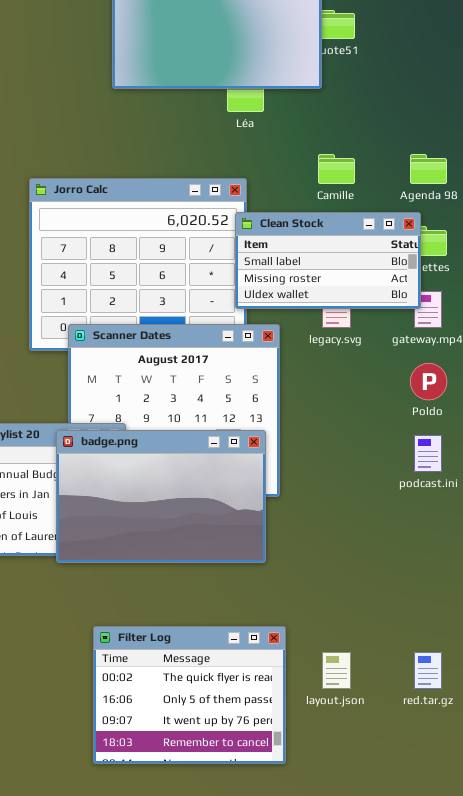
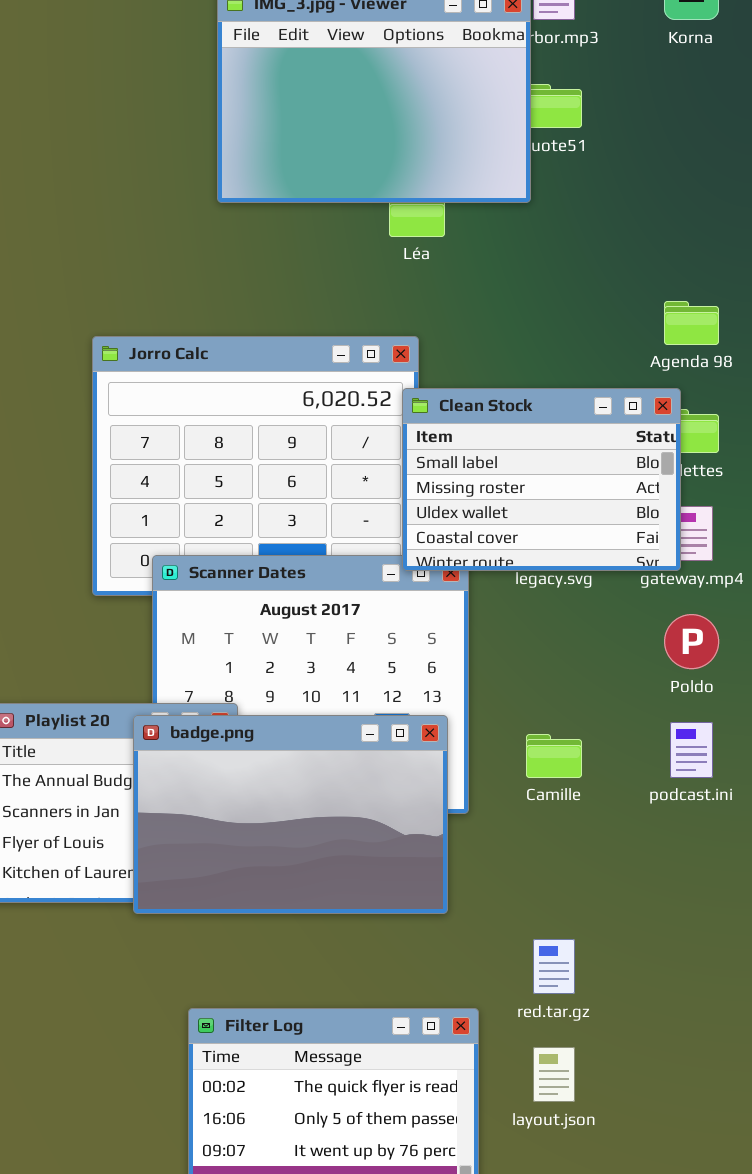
Camille: [318,154,355,184] -> [526,734,582,778], moved
Clean Stock: [235,212,421,309] -> [402,388,681,571], resized
red.tar.gz: [414,652,442,689] -> [533,939,575,994], moved

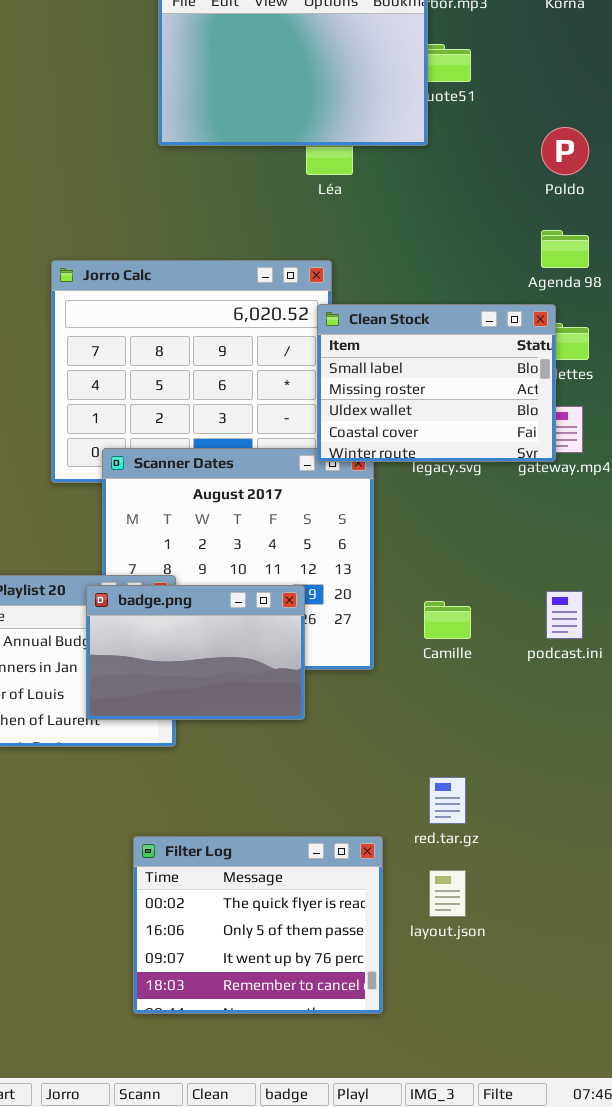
Poldo: [664,614,719,669] -> [541,127,589,175], moved
badge.png: [133,715,448,914] -> [86,585,305,720], resized

